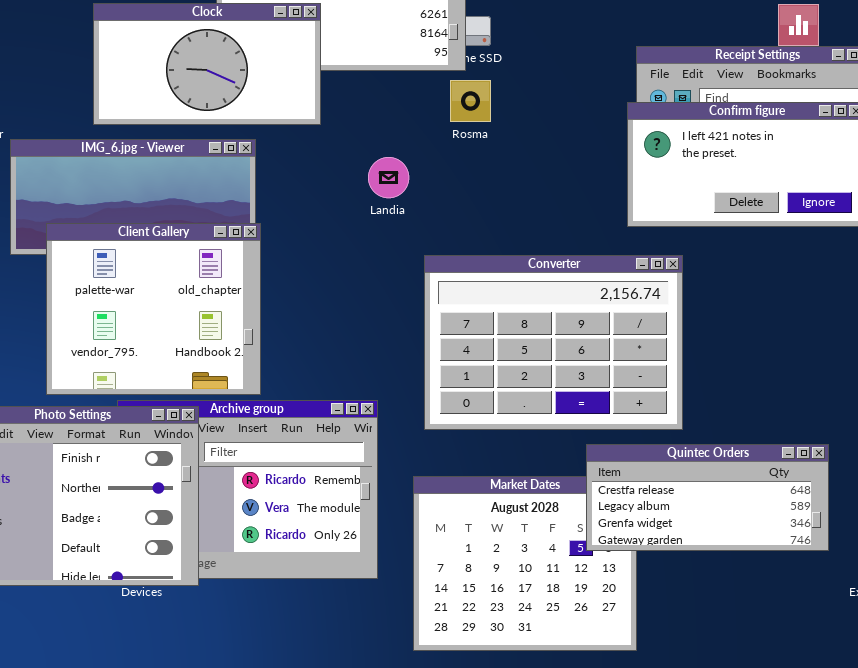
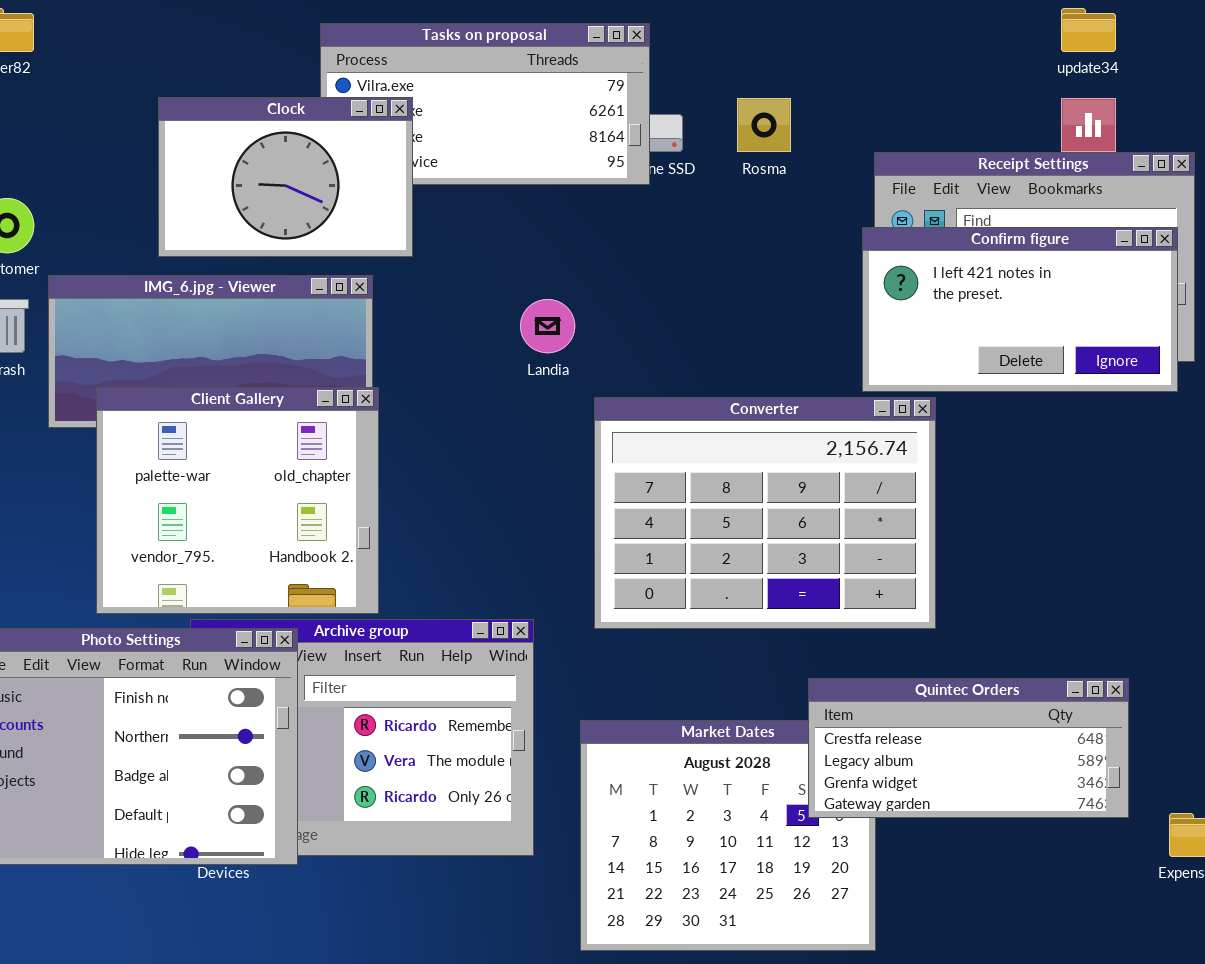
Clock: [93,3,321,125] -> [158,97,413,257], resized
Rosma: [450,80,491,122] -> [737,98,791,152], moved
Converter: [424,255,683,430] -> [594,397,936,629], moved

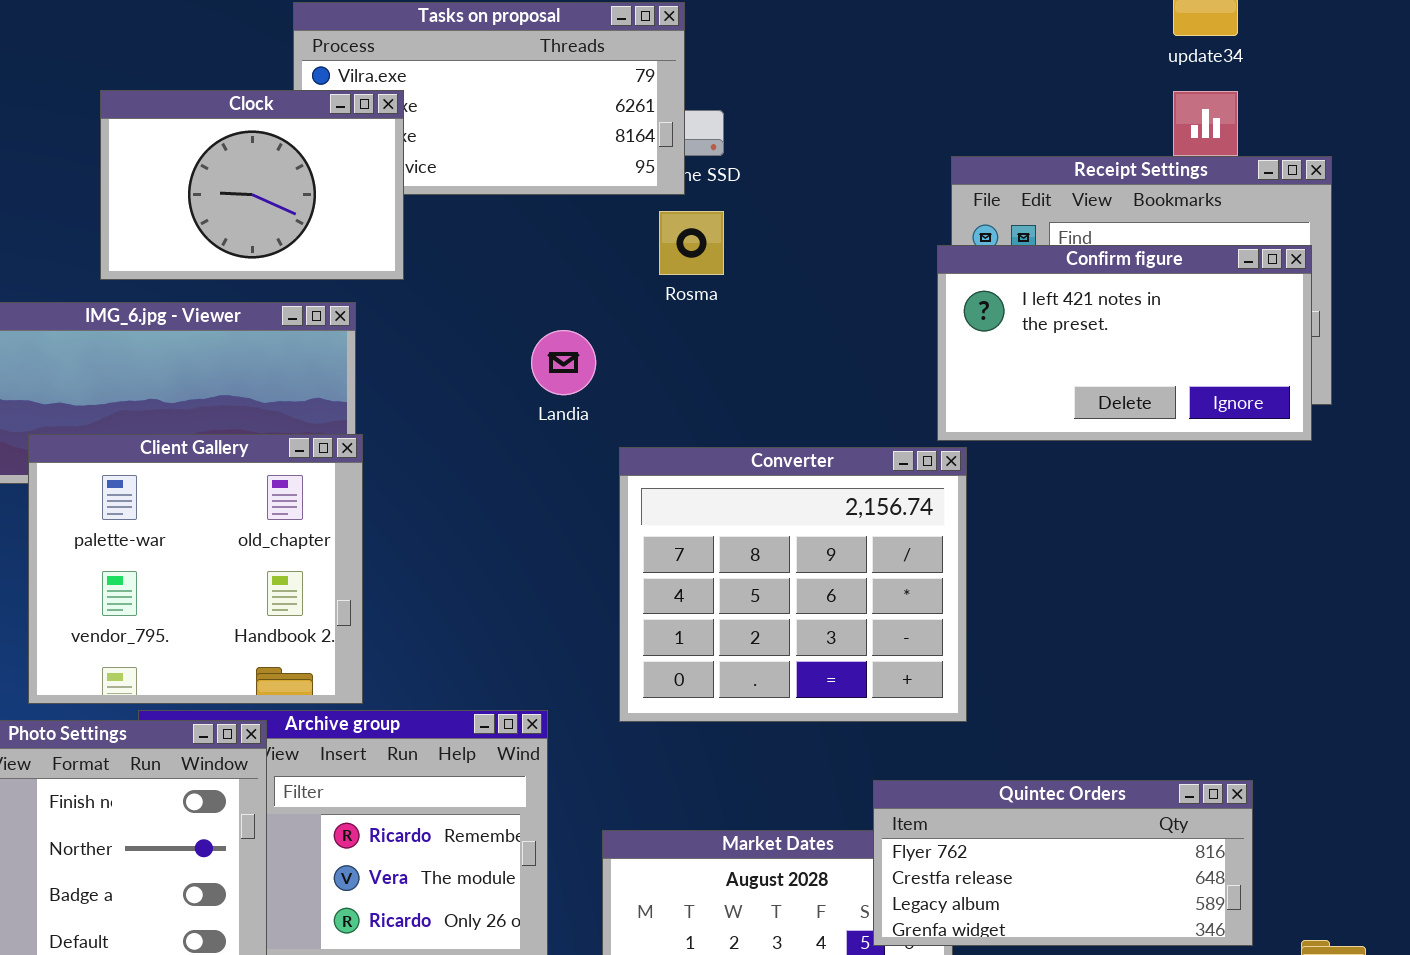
Rosma: [737,98,791,152] -> [659,211,724,275], moved
Converter: [594,397,936,629] -> [619,447,967,722], resized
Quintec Orders: [808,678,1129,818] -> [873,780,1253,946], scrolled up 1 row

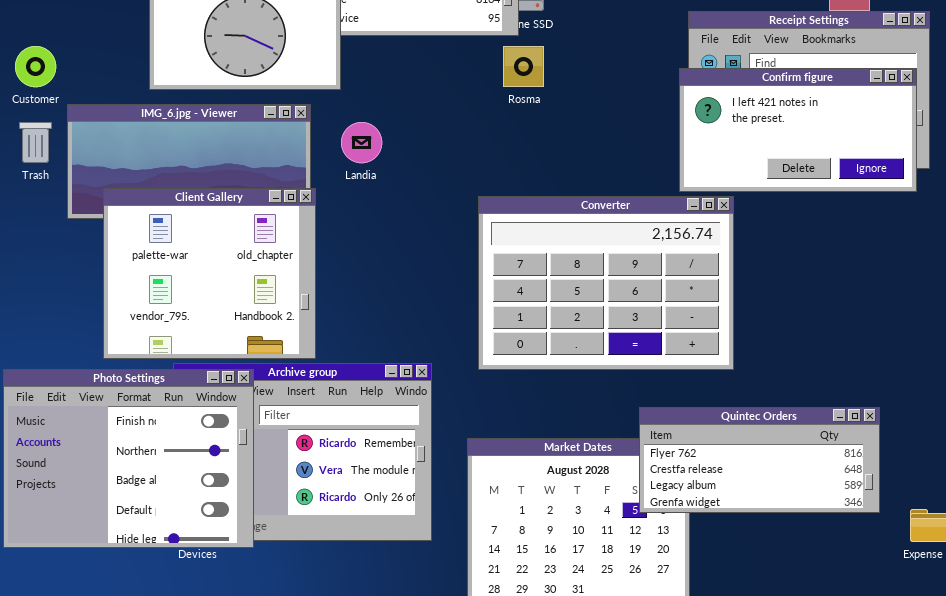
Landia: [531,330,596,395] -> [341,122,382,163], moved
Converter: [619,447,967,722] -> [478,196,734,370], resized

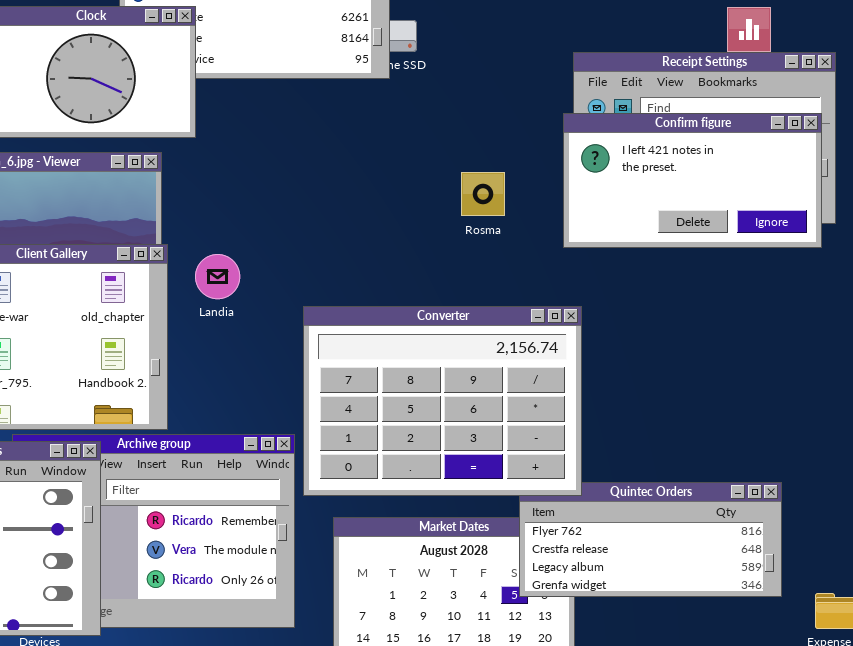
Rosma: [503,46,544,87] -> [461,172,505,216], moved
Landia: [341,122,382,163] -> [195,254,240,299], moved
Converter: [478,196,734,370] -> [303,306,582,496], moved

